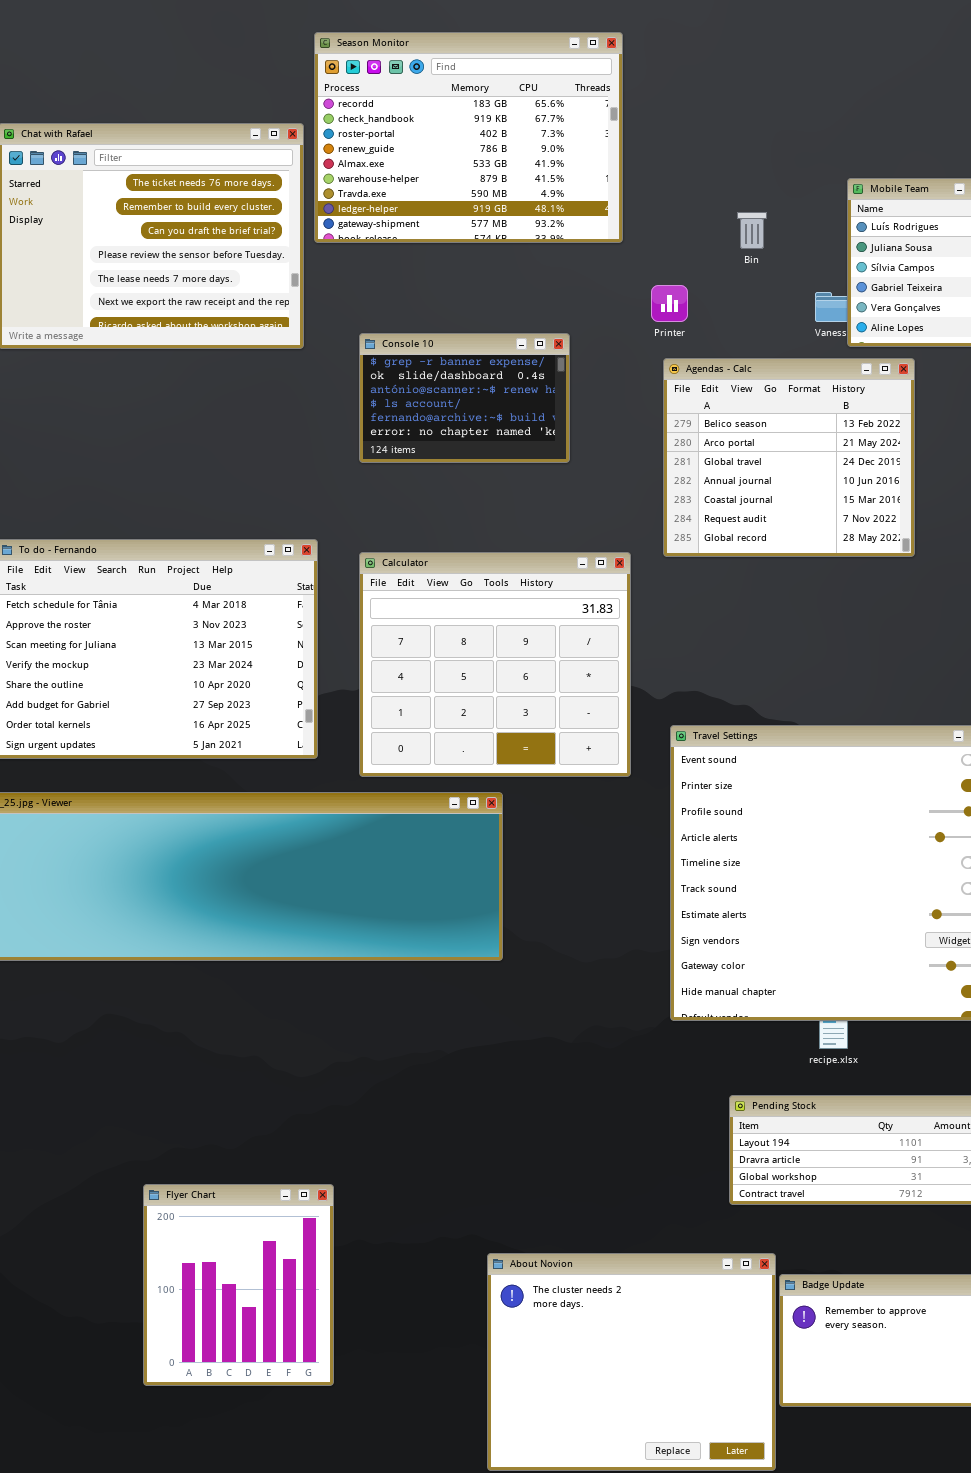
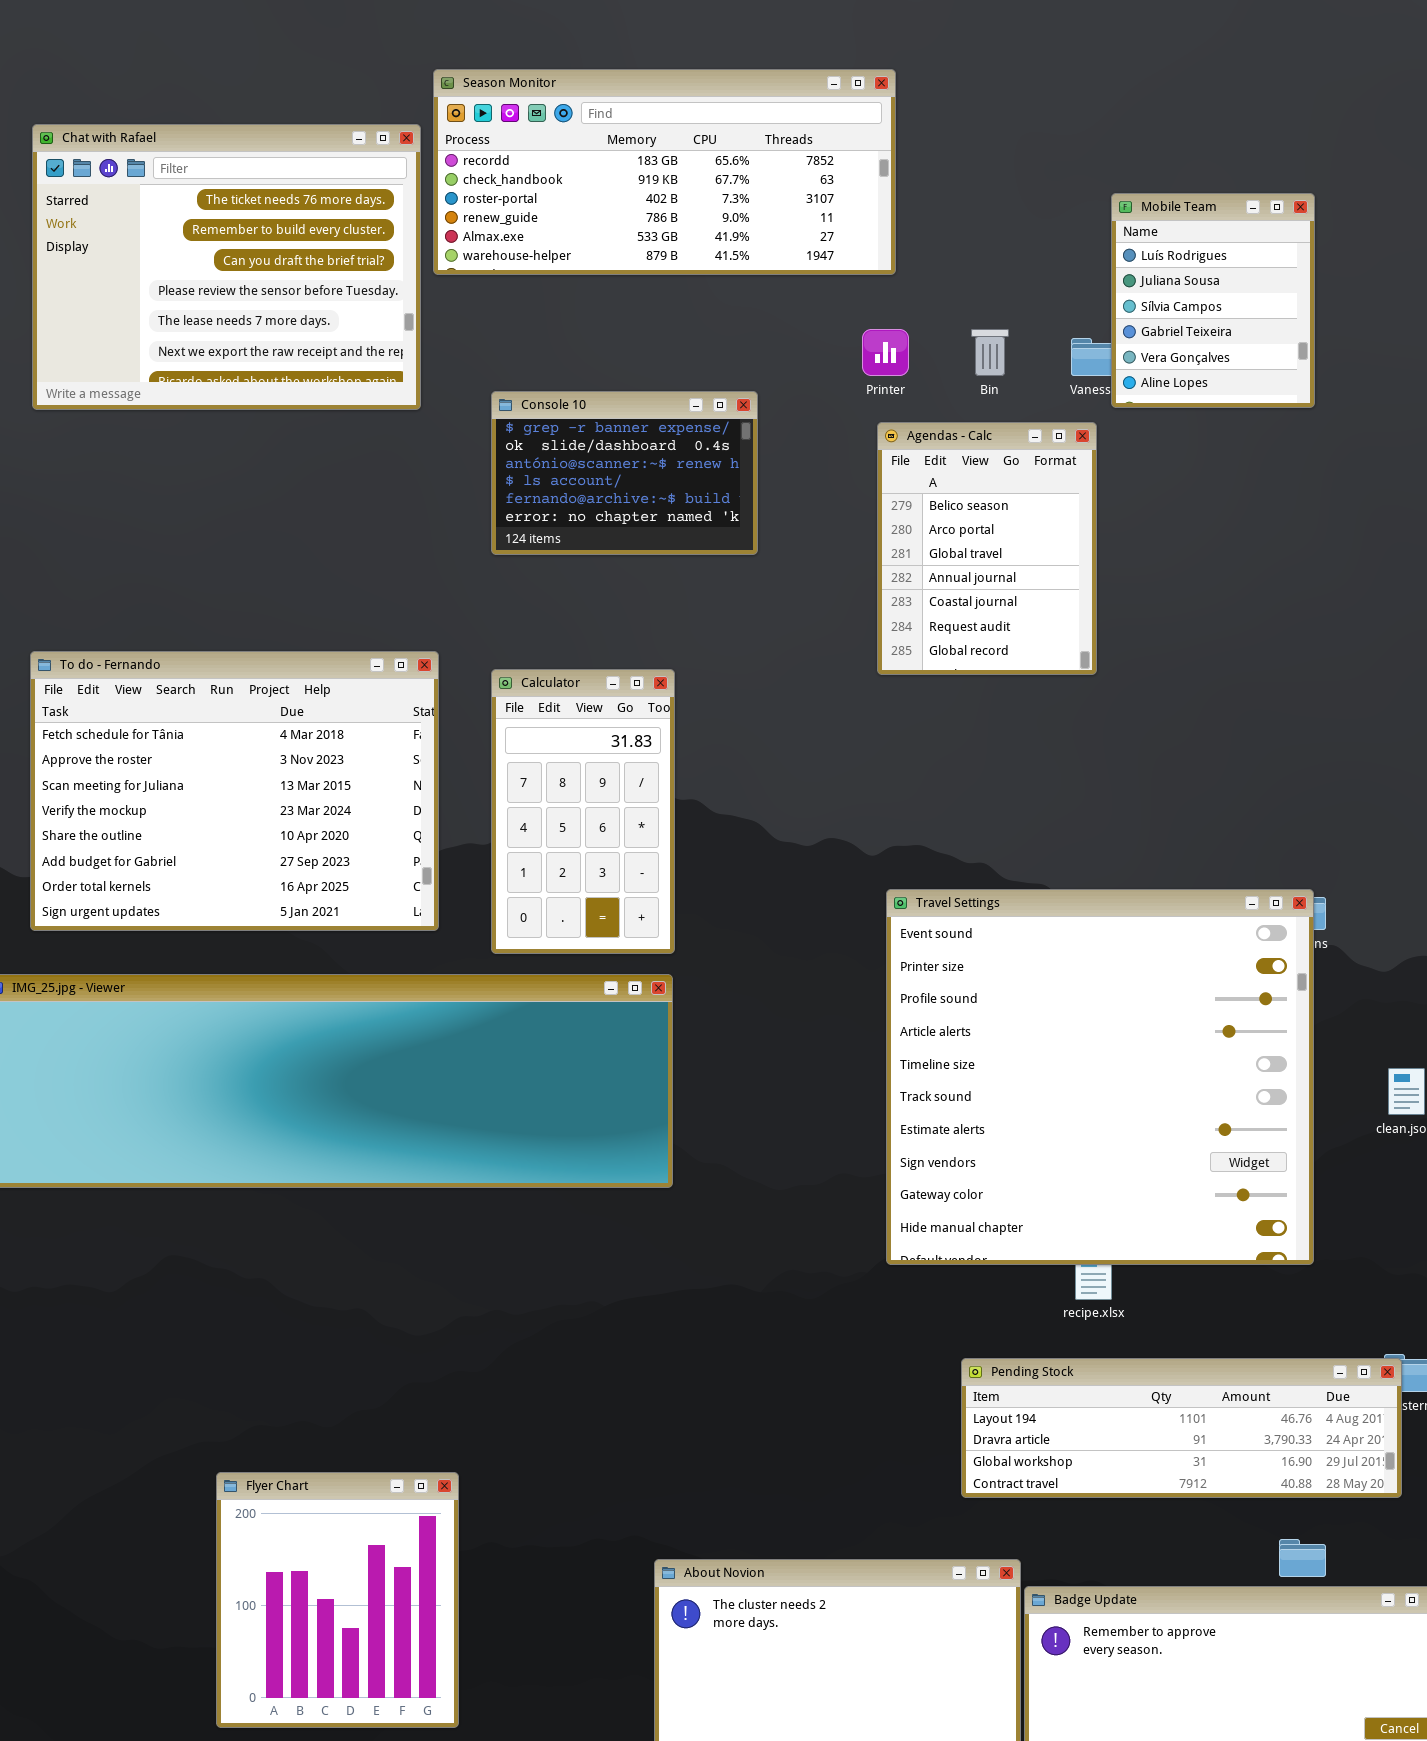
Season Monitor: [314,32,623,243] -> [433,69,896,275], resized
Bin: [737,212,767,249] -> [971,329,1009,376], moved
Agendas - Calc: [663,358,915,557] -> [877,422,1097,675], resized
Calculator: [359,552,631,777] -> [491,669,675,954], resized

